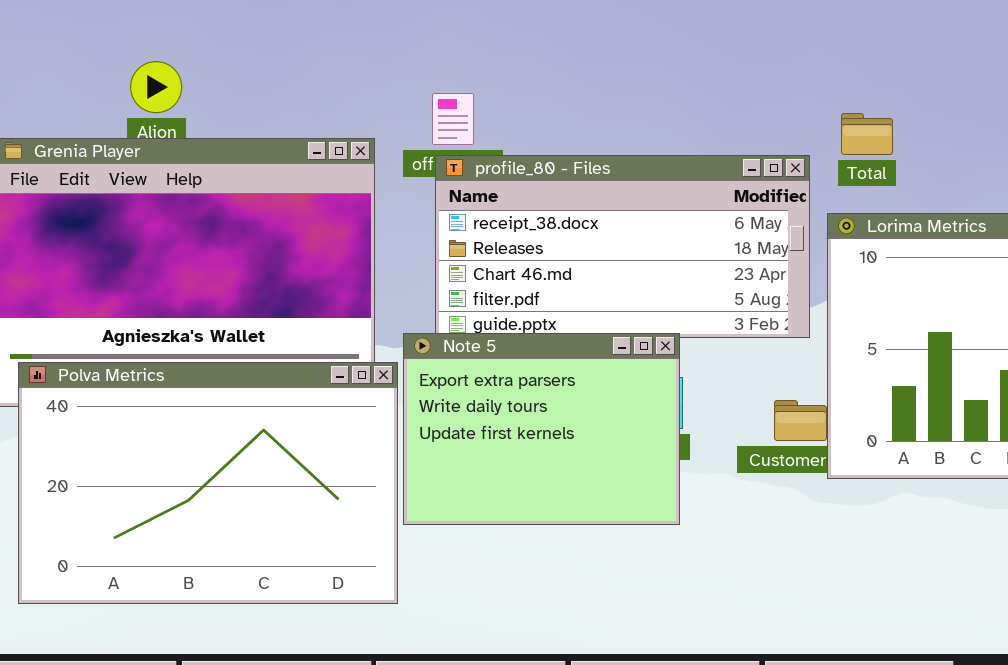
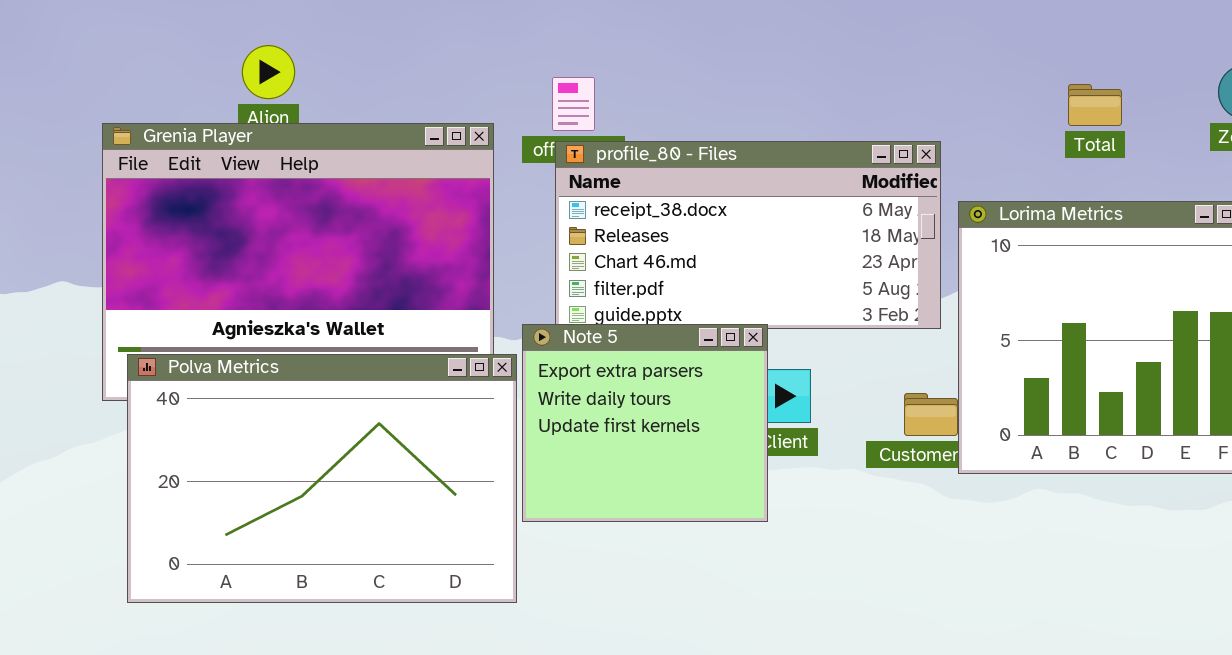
Total: [841,113,893,155] -> [1068,84,1122,126], moved
Note 5: [403,333,680,525] -> [522,324,768,522], resized

